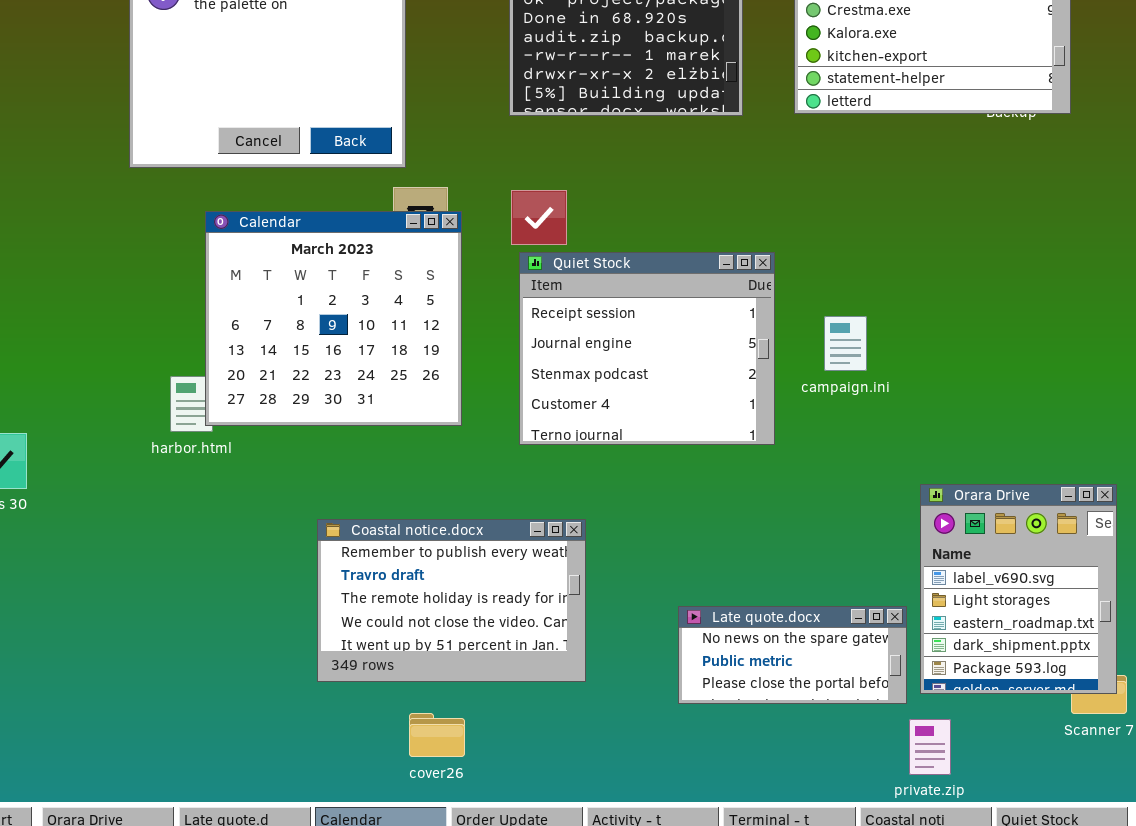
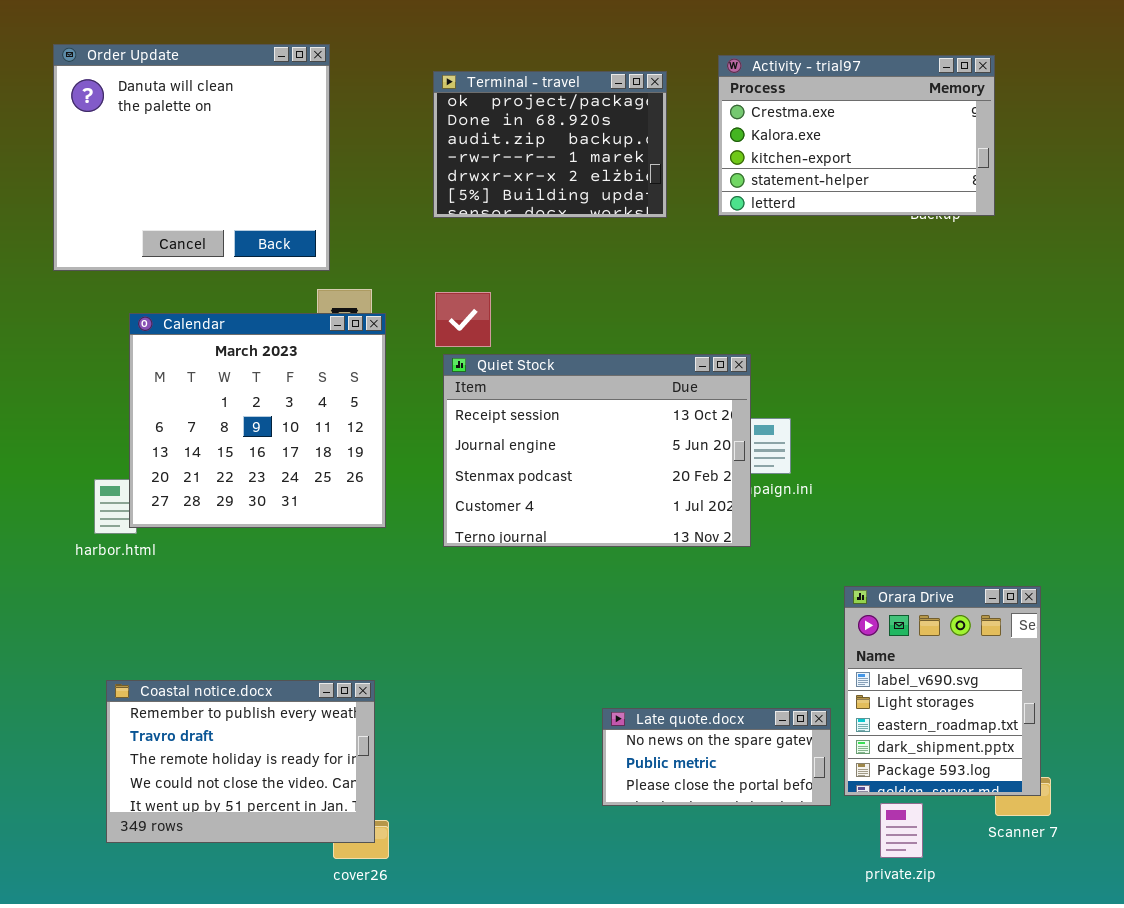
Quiet Stock: [519,252,775,445] -> [443,354,751,547], resized
Coastal notice.docx: [317,519,586,682] -> [106,680,375,843], moved
private.zip: [909,719,951,775] -> [880,803,923,858], moved

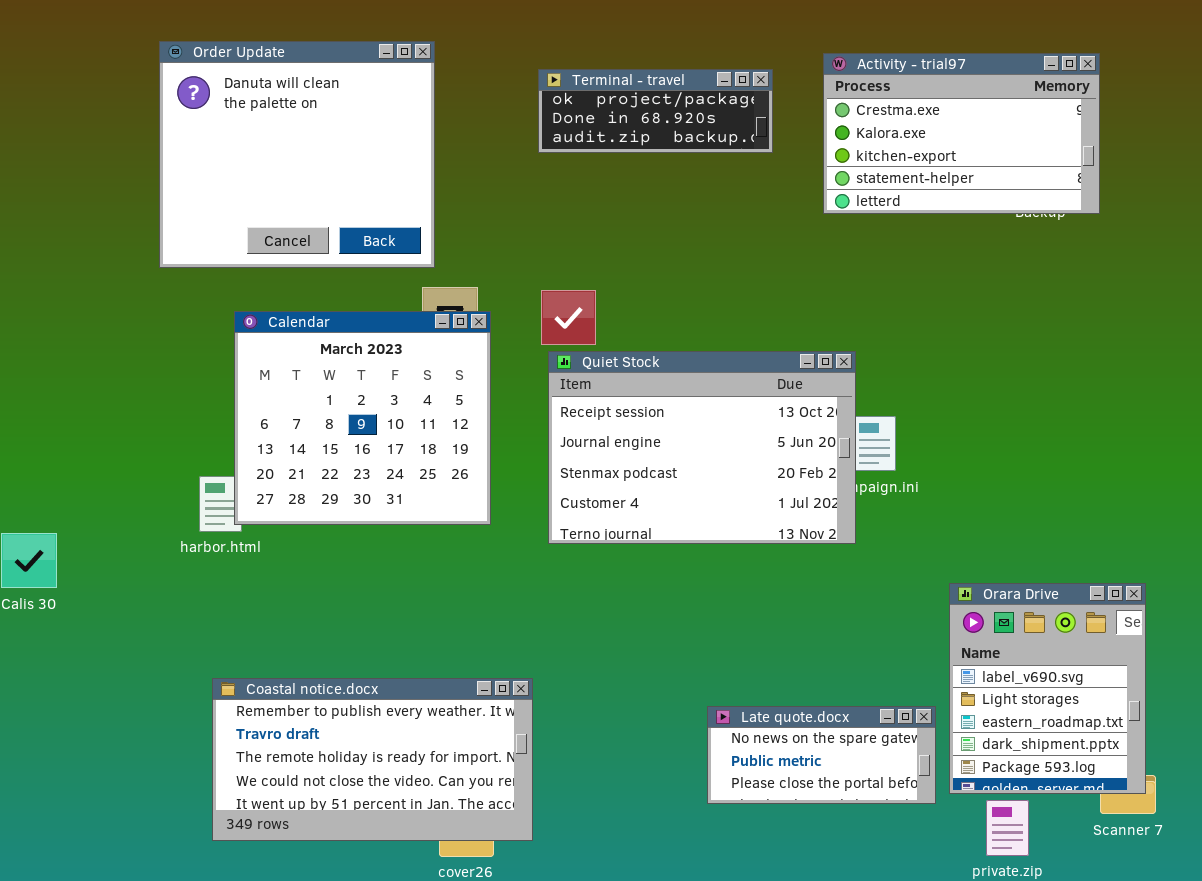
Terminal - travel: [433,71,667,218] -> [538,69,773,153], resized
Coastal notice.docx: [106,680,375,843] -> [212,678,533,841], resized

